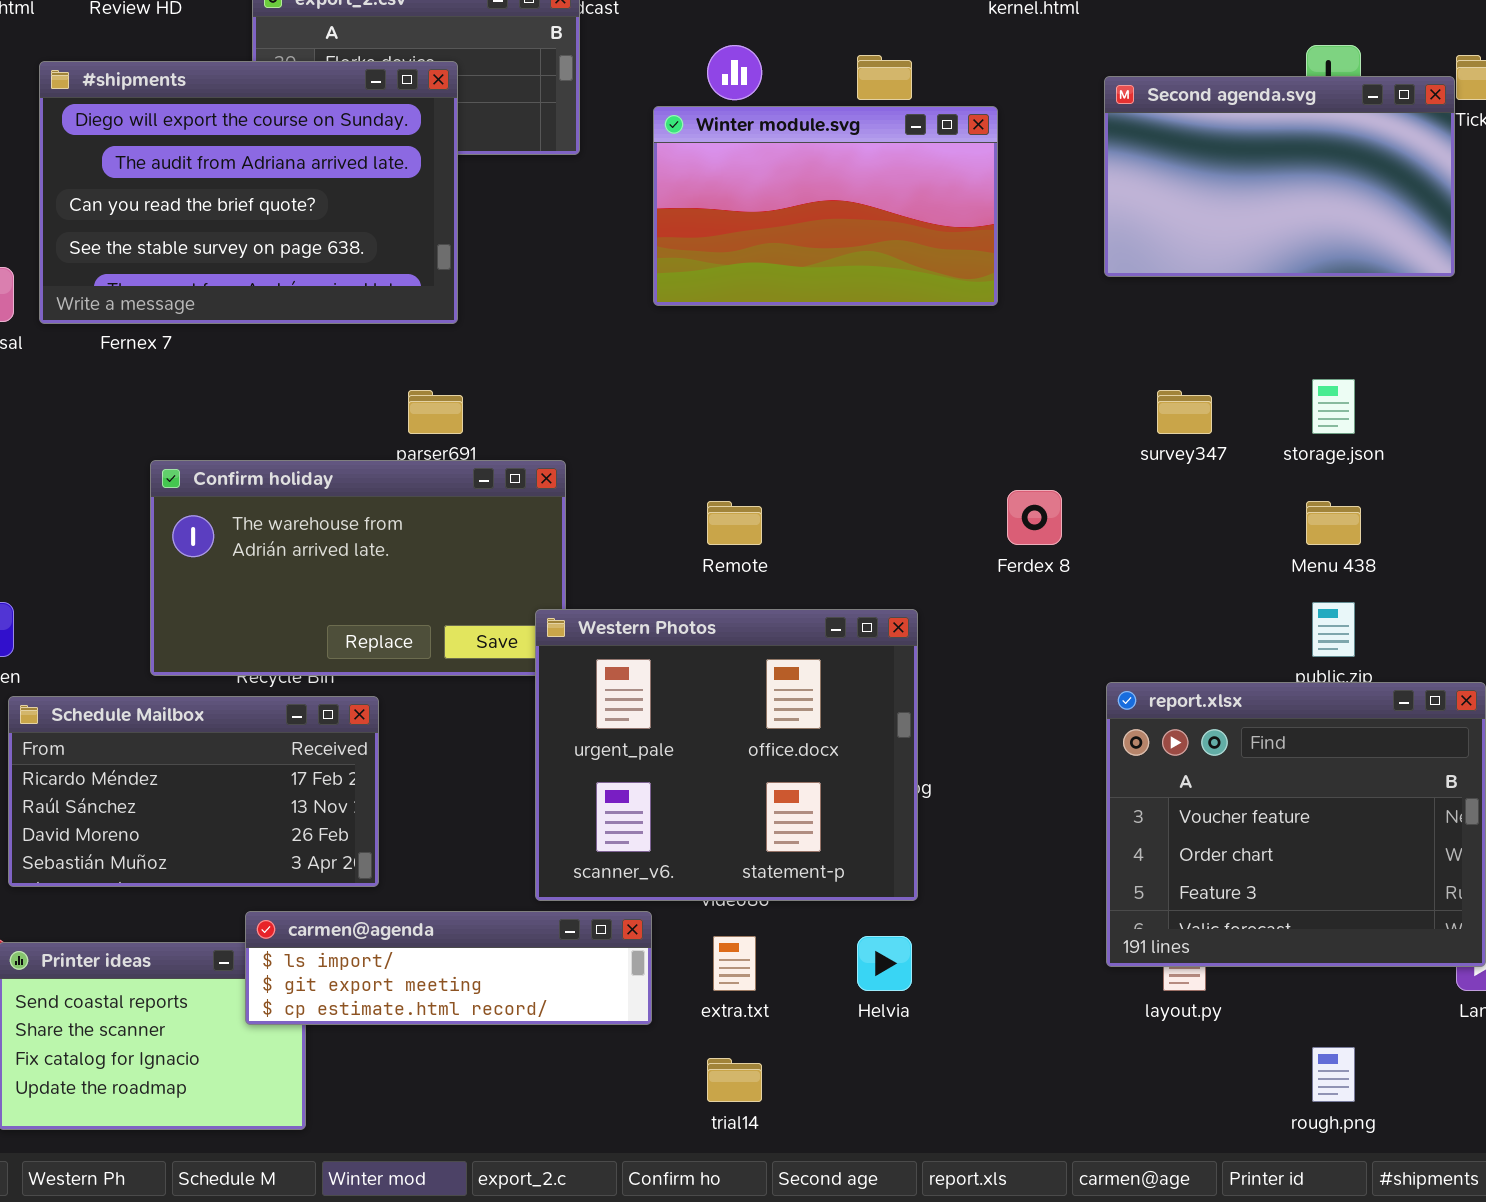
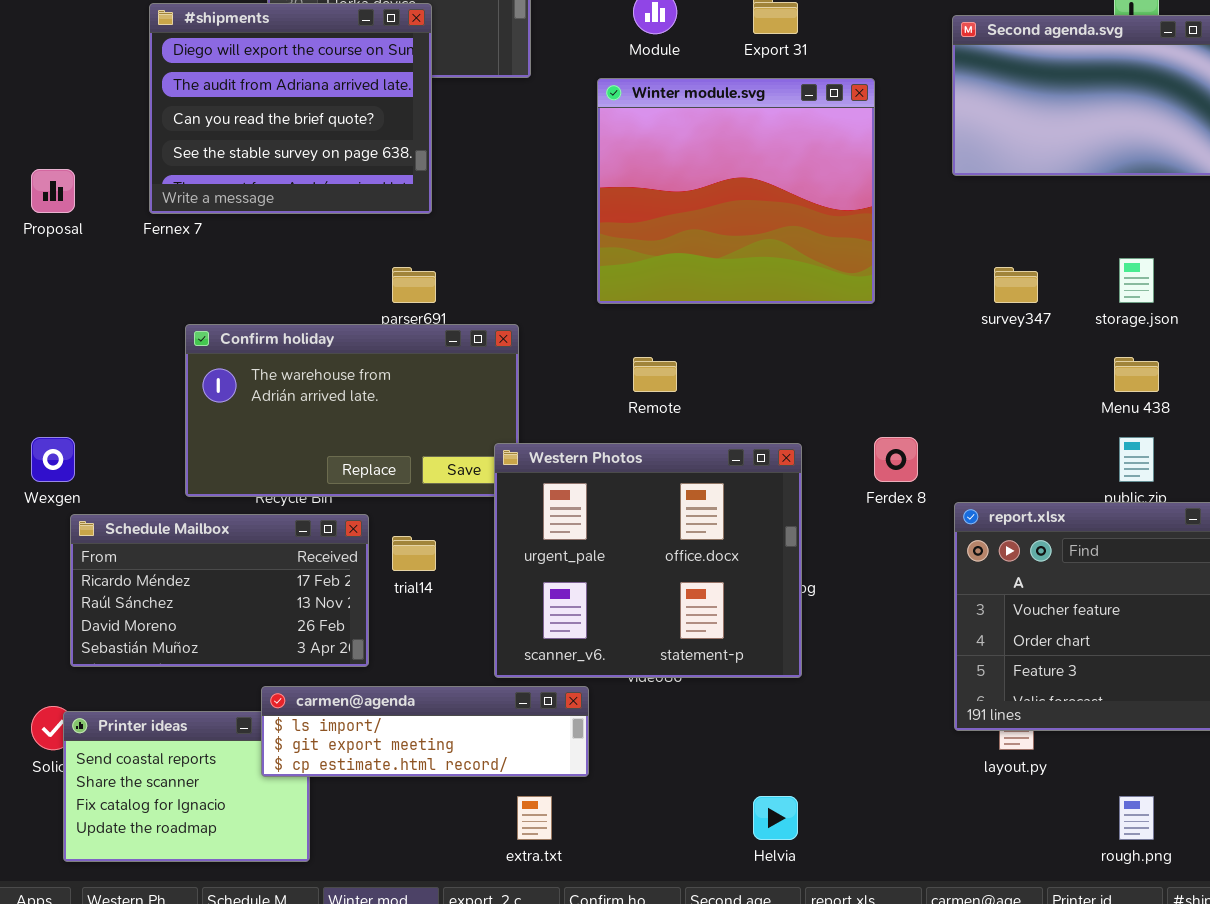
#shipments: [39,61,458,324] -> [149,3,432,214], resized
Winter module.svg: [653,106,998,306] -> [597,78,875,304], moved, resized
Ferdex 8: [1007,490,1062,545] -> [874,437,918,482], moved
extra.txt: [713,936,756,991] -> [517,796,552,840], moved
Helvia: [857,936,912,991] -> [753,796,798,840], moved
trial14: [707,1058,762,1102] -> [392,536,436,571], moved

